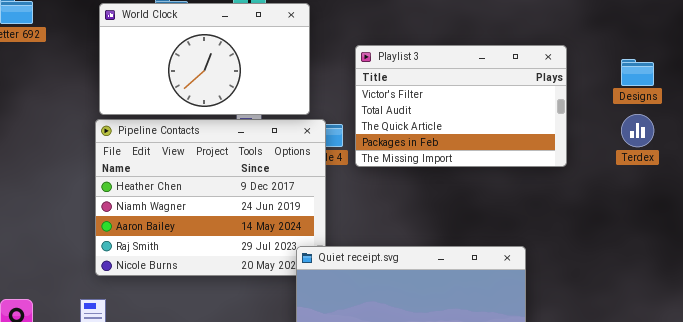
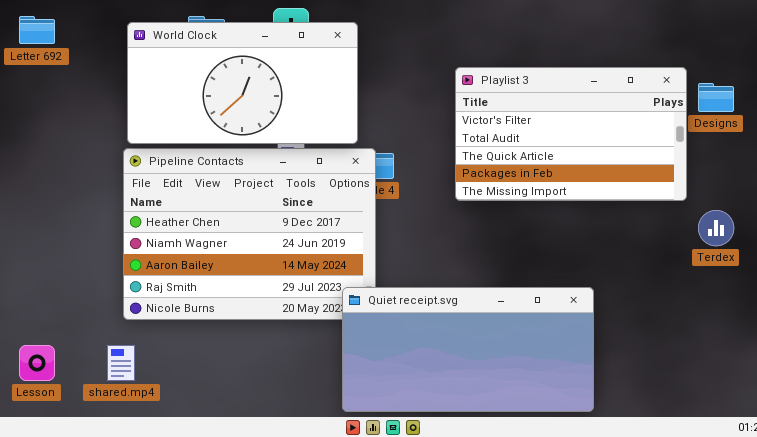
Playlist 3: [355,45,567,167] -> [455,67,687,201], moved
Terdex: [621,114,654,147] -> [698,210,734,246], moved

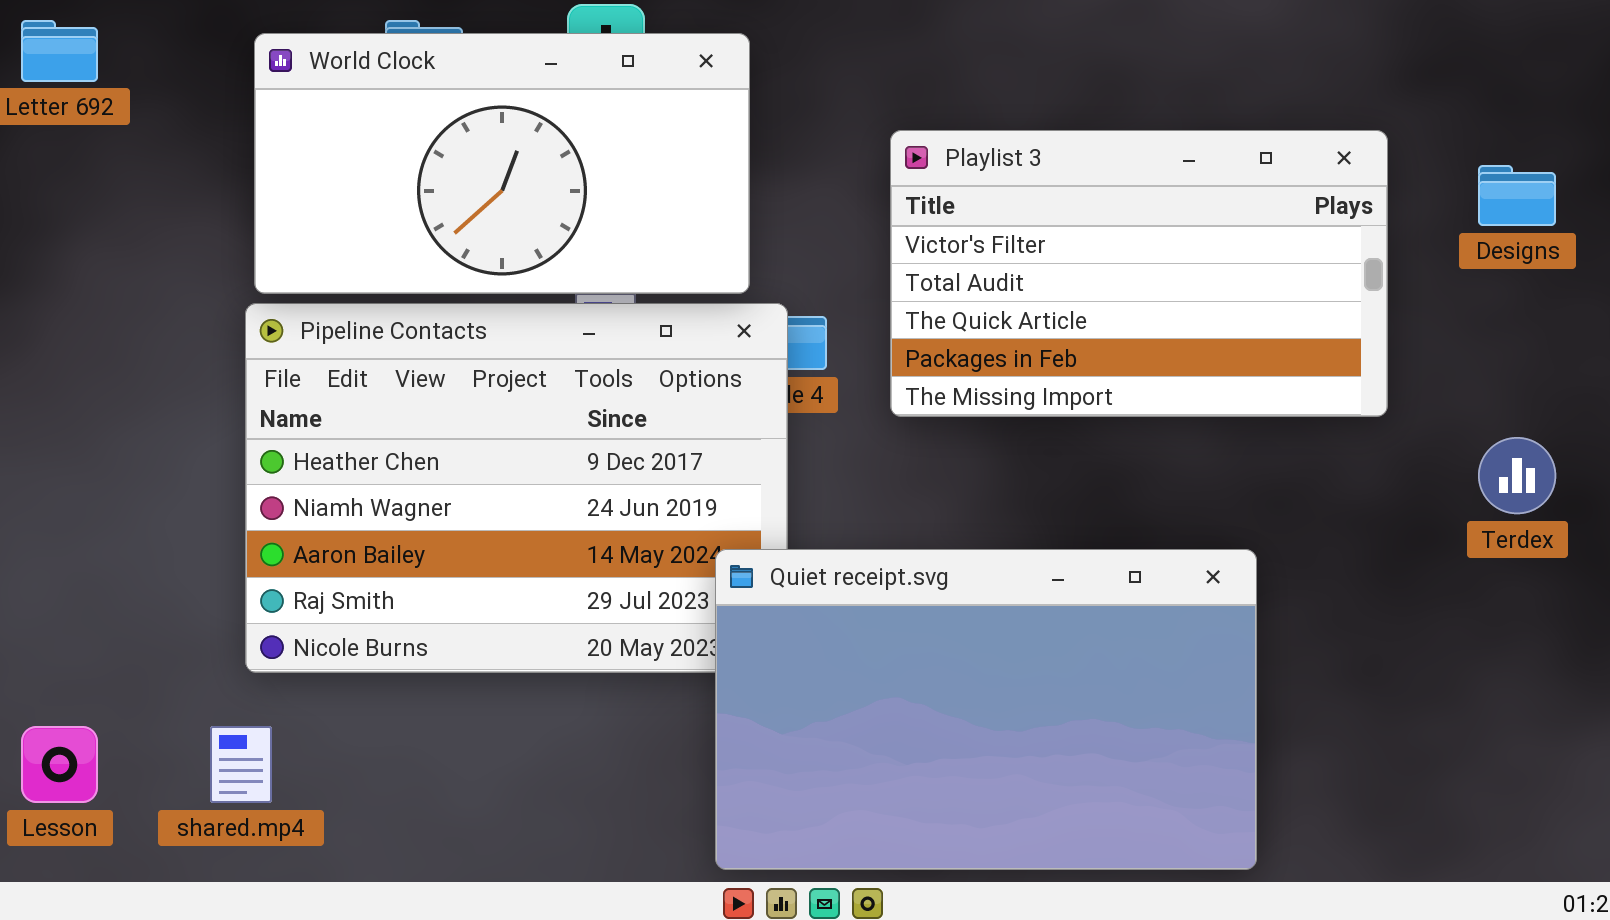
Playlist 3: [455,67,687,201] -> [890,130,1388,417], moved
Quiet receipt.svg: [342,287,594,412] -> [715,549,1257,870], resized

